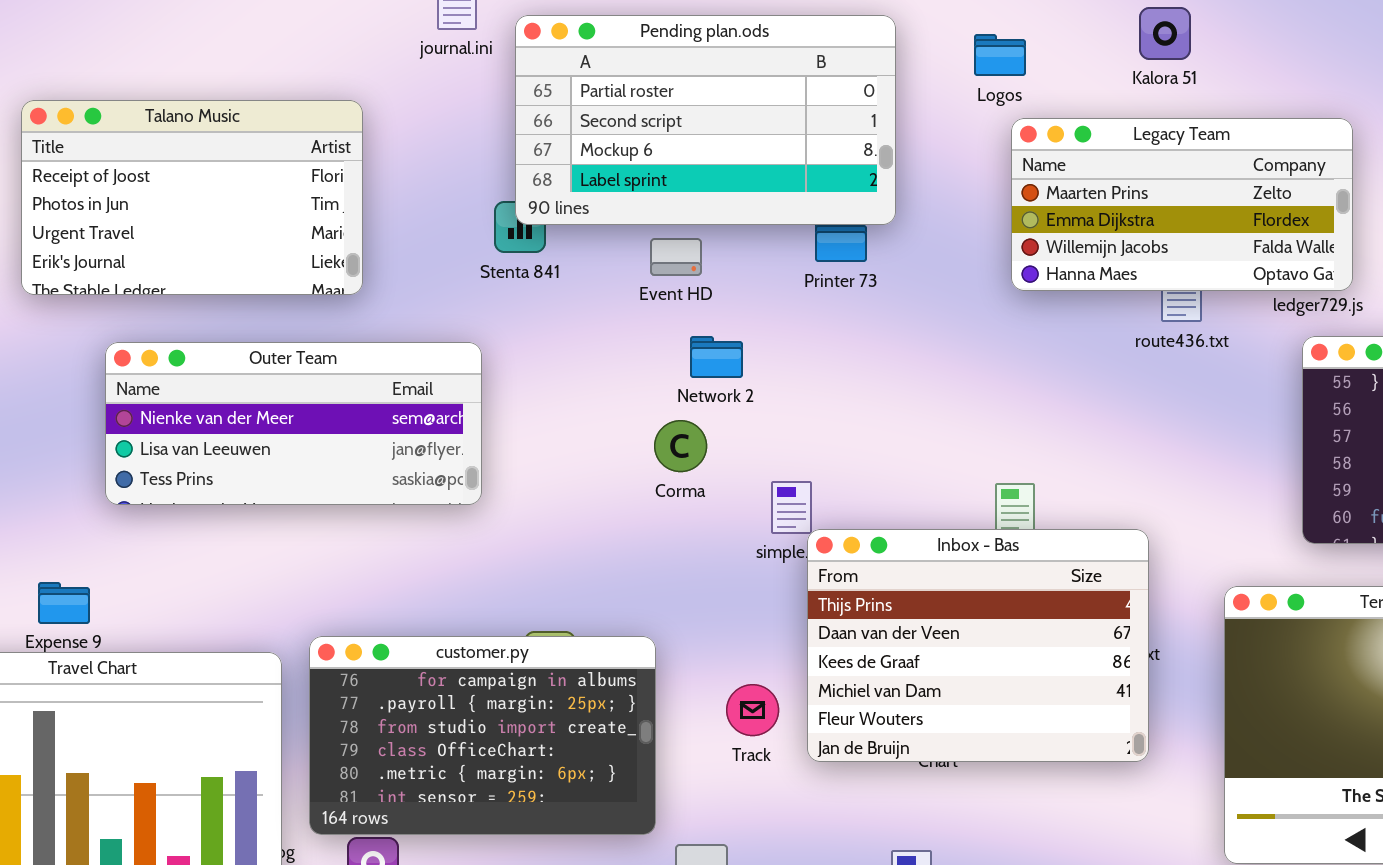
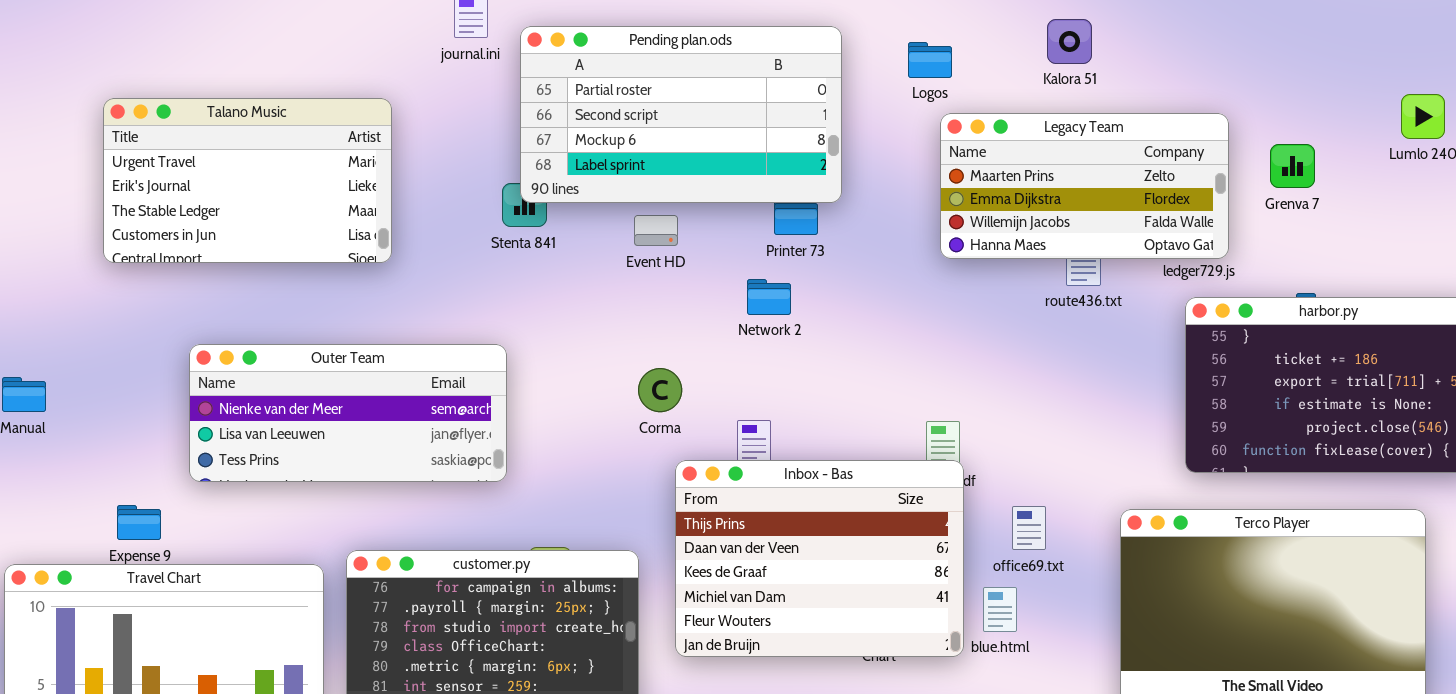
Talano Music: [21,100,363,295] -> [103,98,392,263], scrolled down 2 rows
Network 2: [690,336,743,378] -> [747,279,791,315], moved
Outer Team: [105,342,482,505] -> [189,344,507,482], moved
Inbox - Bas: [807,529,1149,762] -> [675,460,964,657], moved

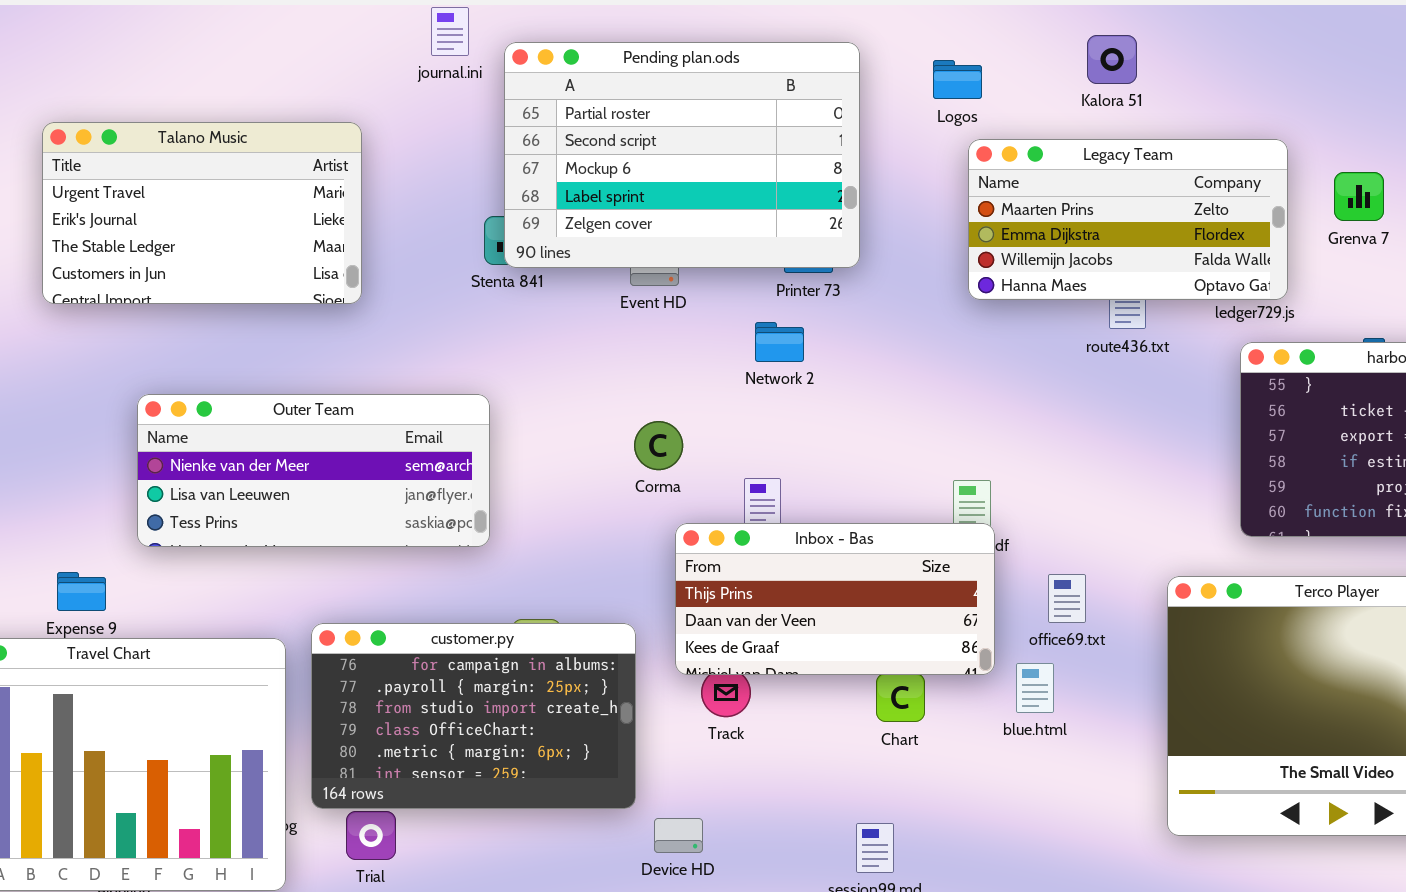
Pending plan.ods: [520,26,842,203] -> [504,42,860,268], resized
Inbox - Bas: [675,460,964,657] -> [675,523,995,675], resized

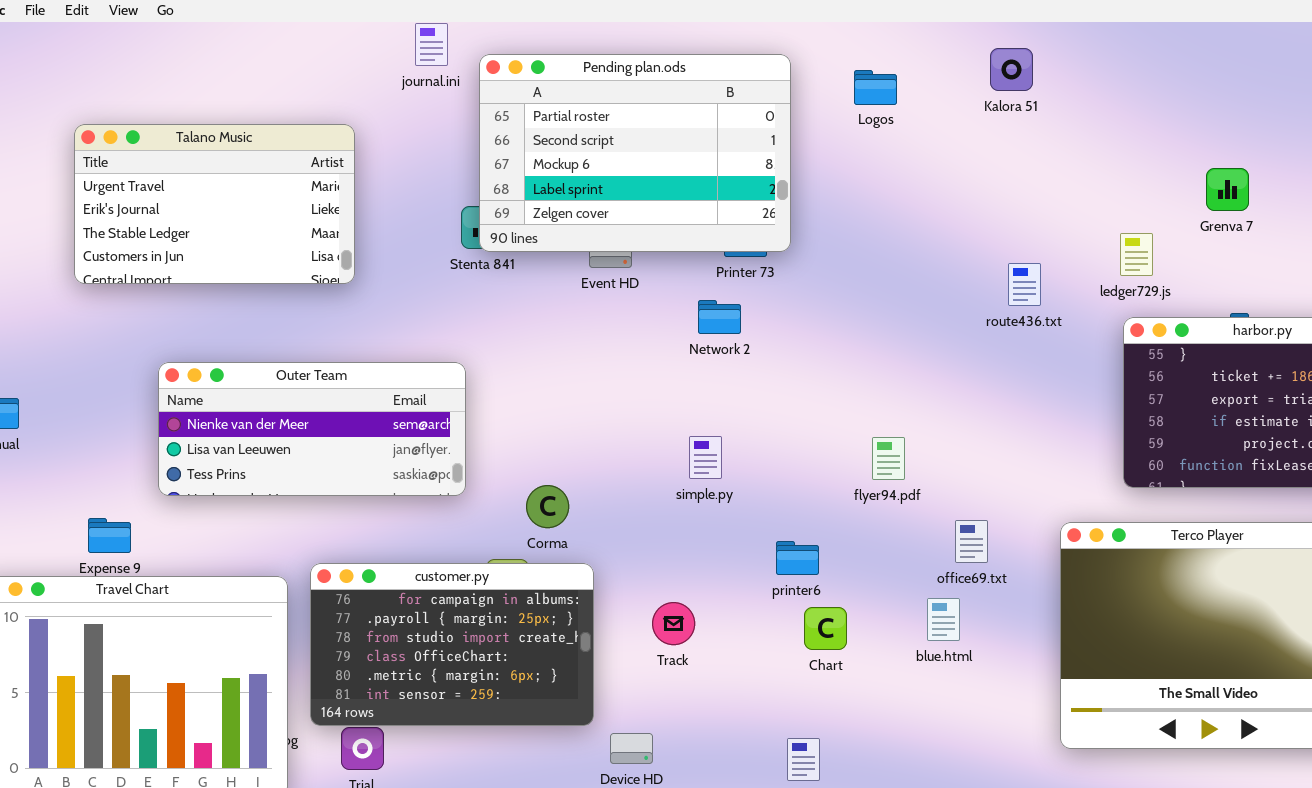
Legacy Team: [968,139,1288,300] -> none, closed
Corma: [634,421,683,470] -> [526,485,569,528], moved
Inbox - Bas: [675,523,995,675] -> none, closed

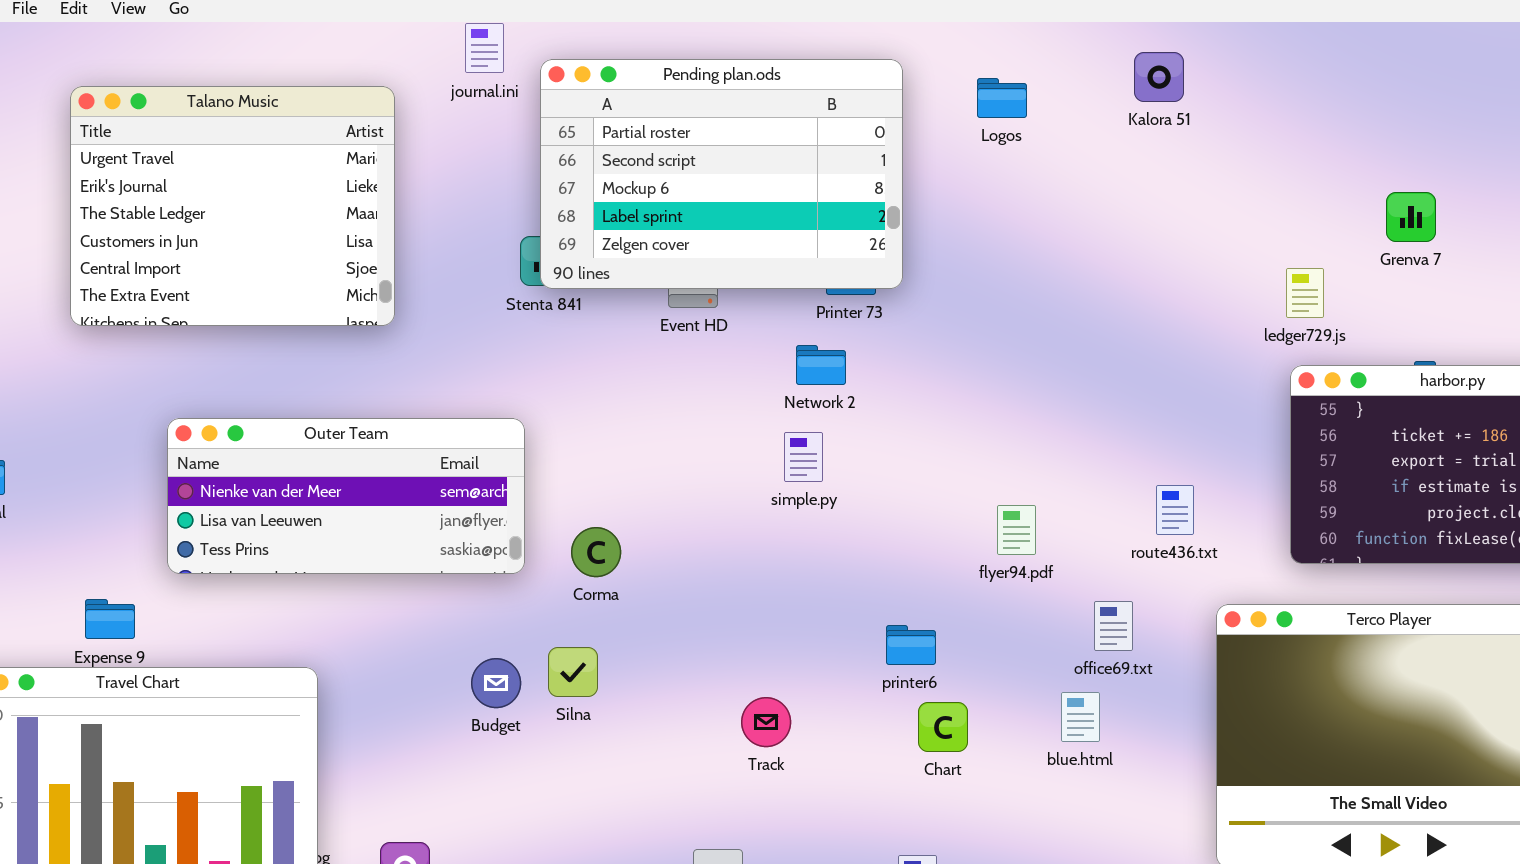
Talano Music: [74,124,355,284] -> [70,86,395,326], resized
route436.txt: [1008,263,1041,306] -> [1156,485,1194,535], moved
simple.py: [689,436,722,479] -> [784,432,823,482], moved
Corma: [526,485,569,528] -> [571,527,621,577], moved
customer.py: [310,563,594,726] -> none, closed

